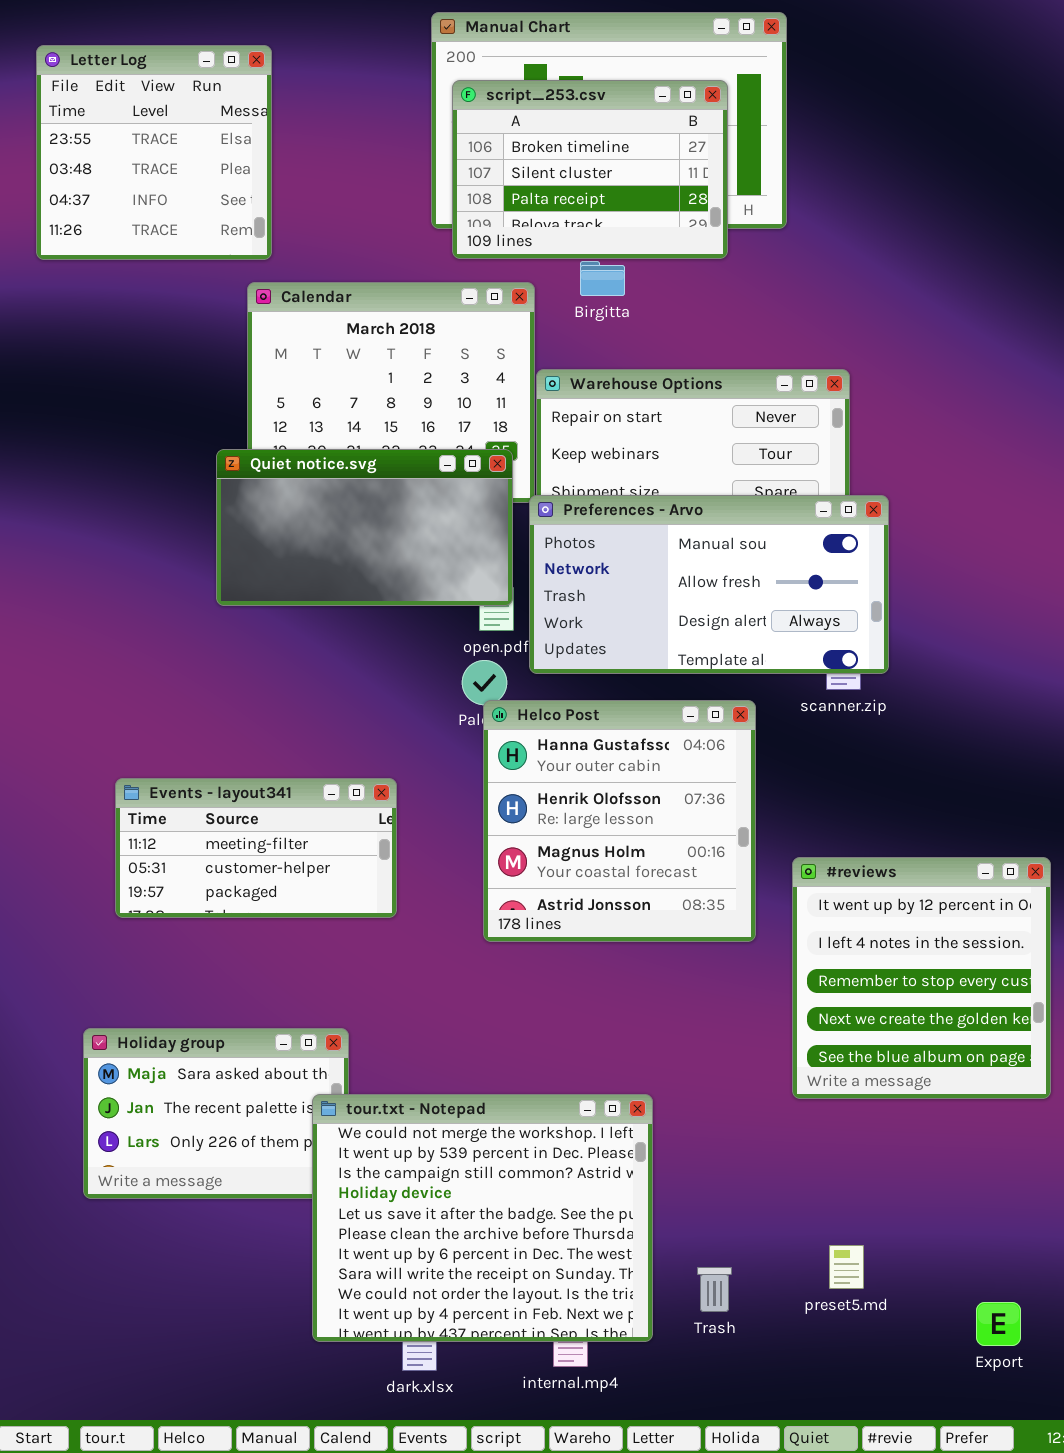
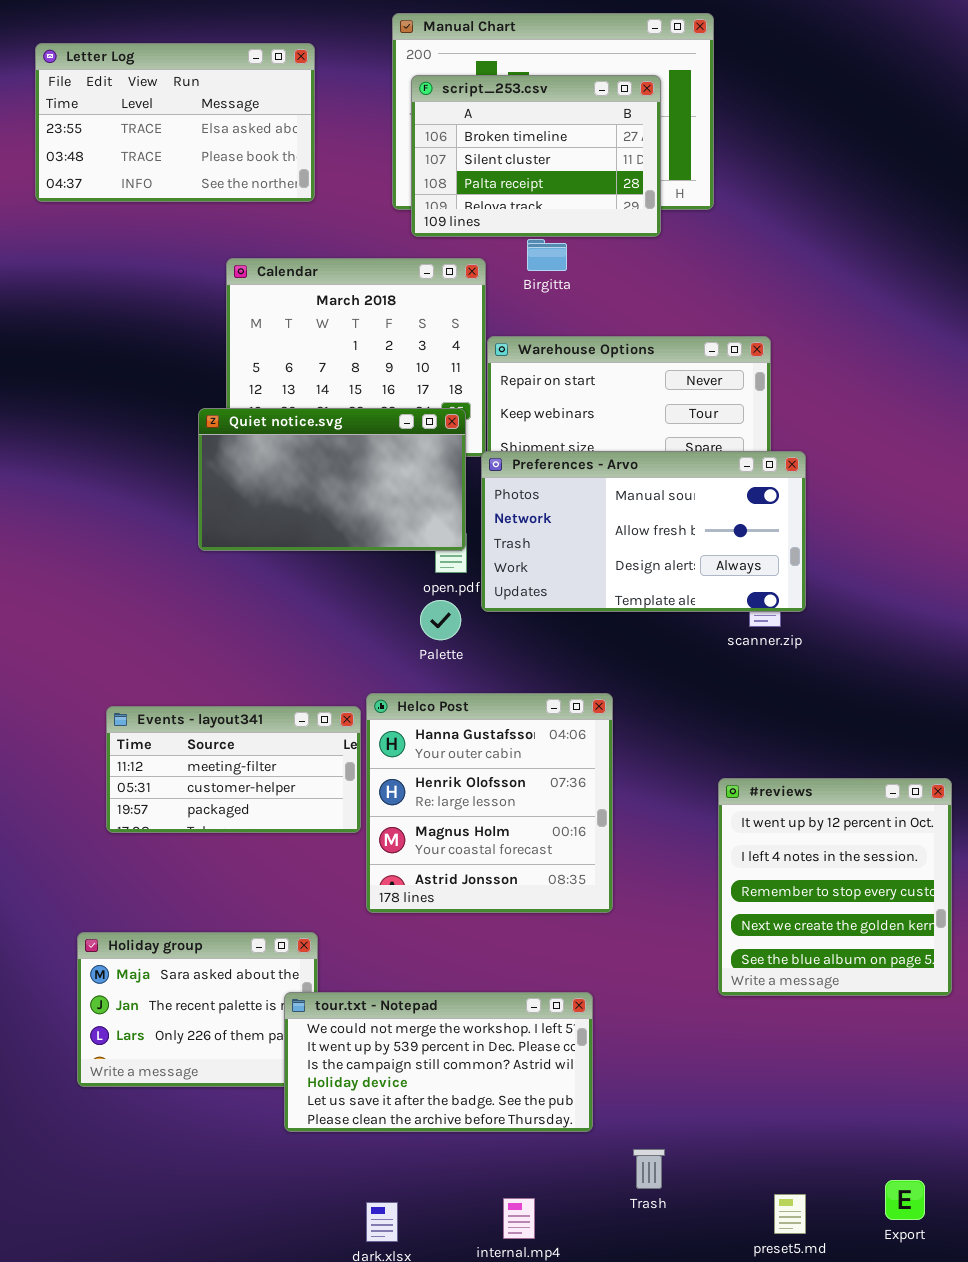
Letter Log: [36,45,272,260] -> [35,43,315,202], resized
Helco Post: [483,700,756,942] -> [366,693,613,913], moved
tour.txt - Notepad: [312,1094,653,1342] -> [284,992,593,1132], resized
preset5.md: [829,1245,864,1289] -> [774,1194,806,1234], moved

